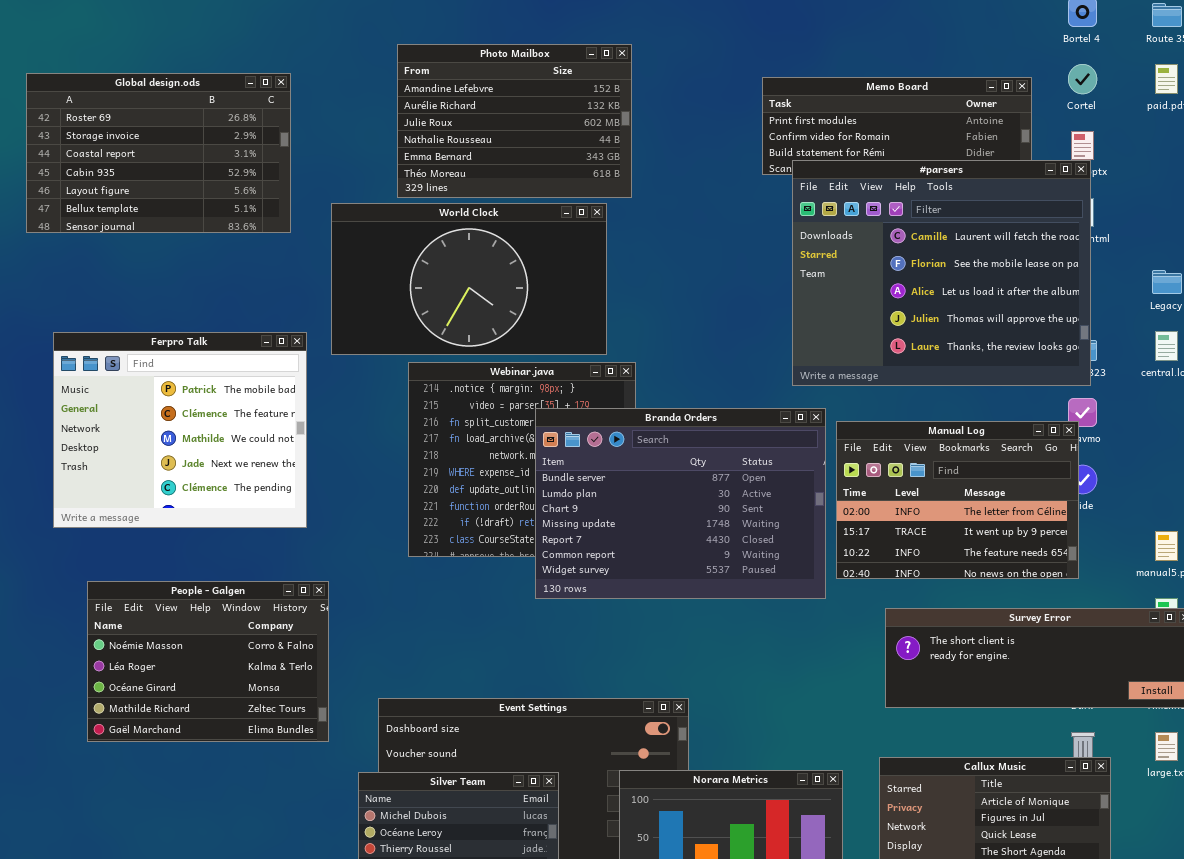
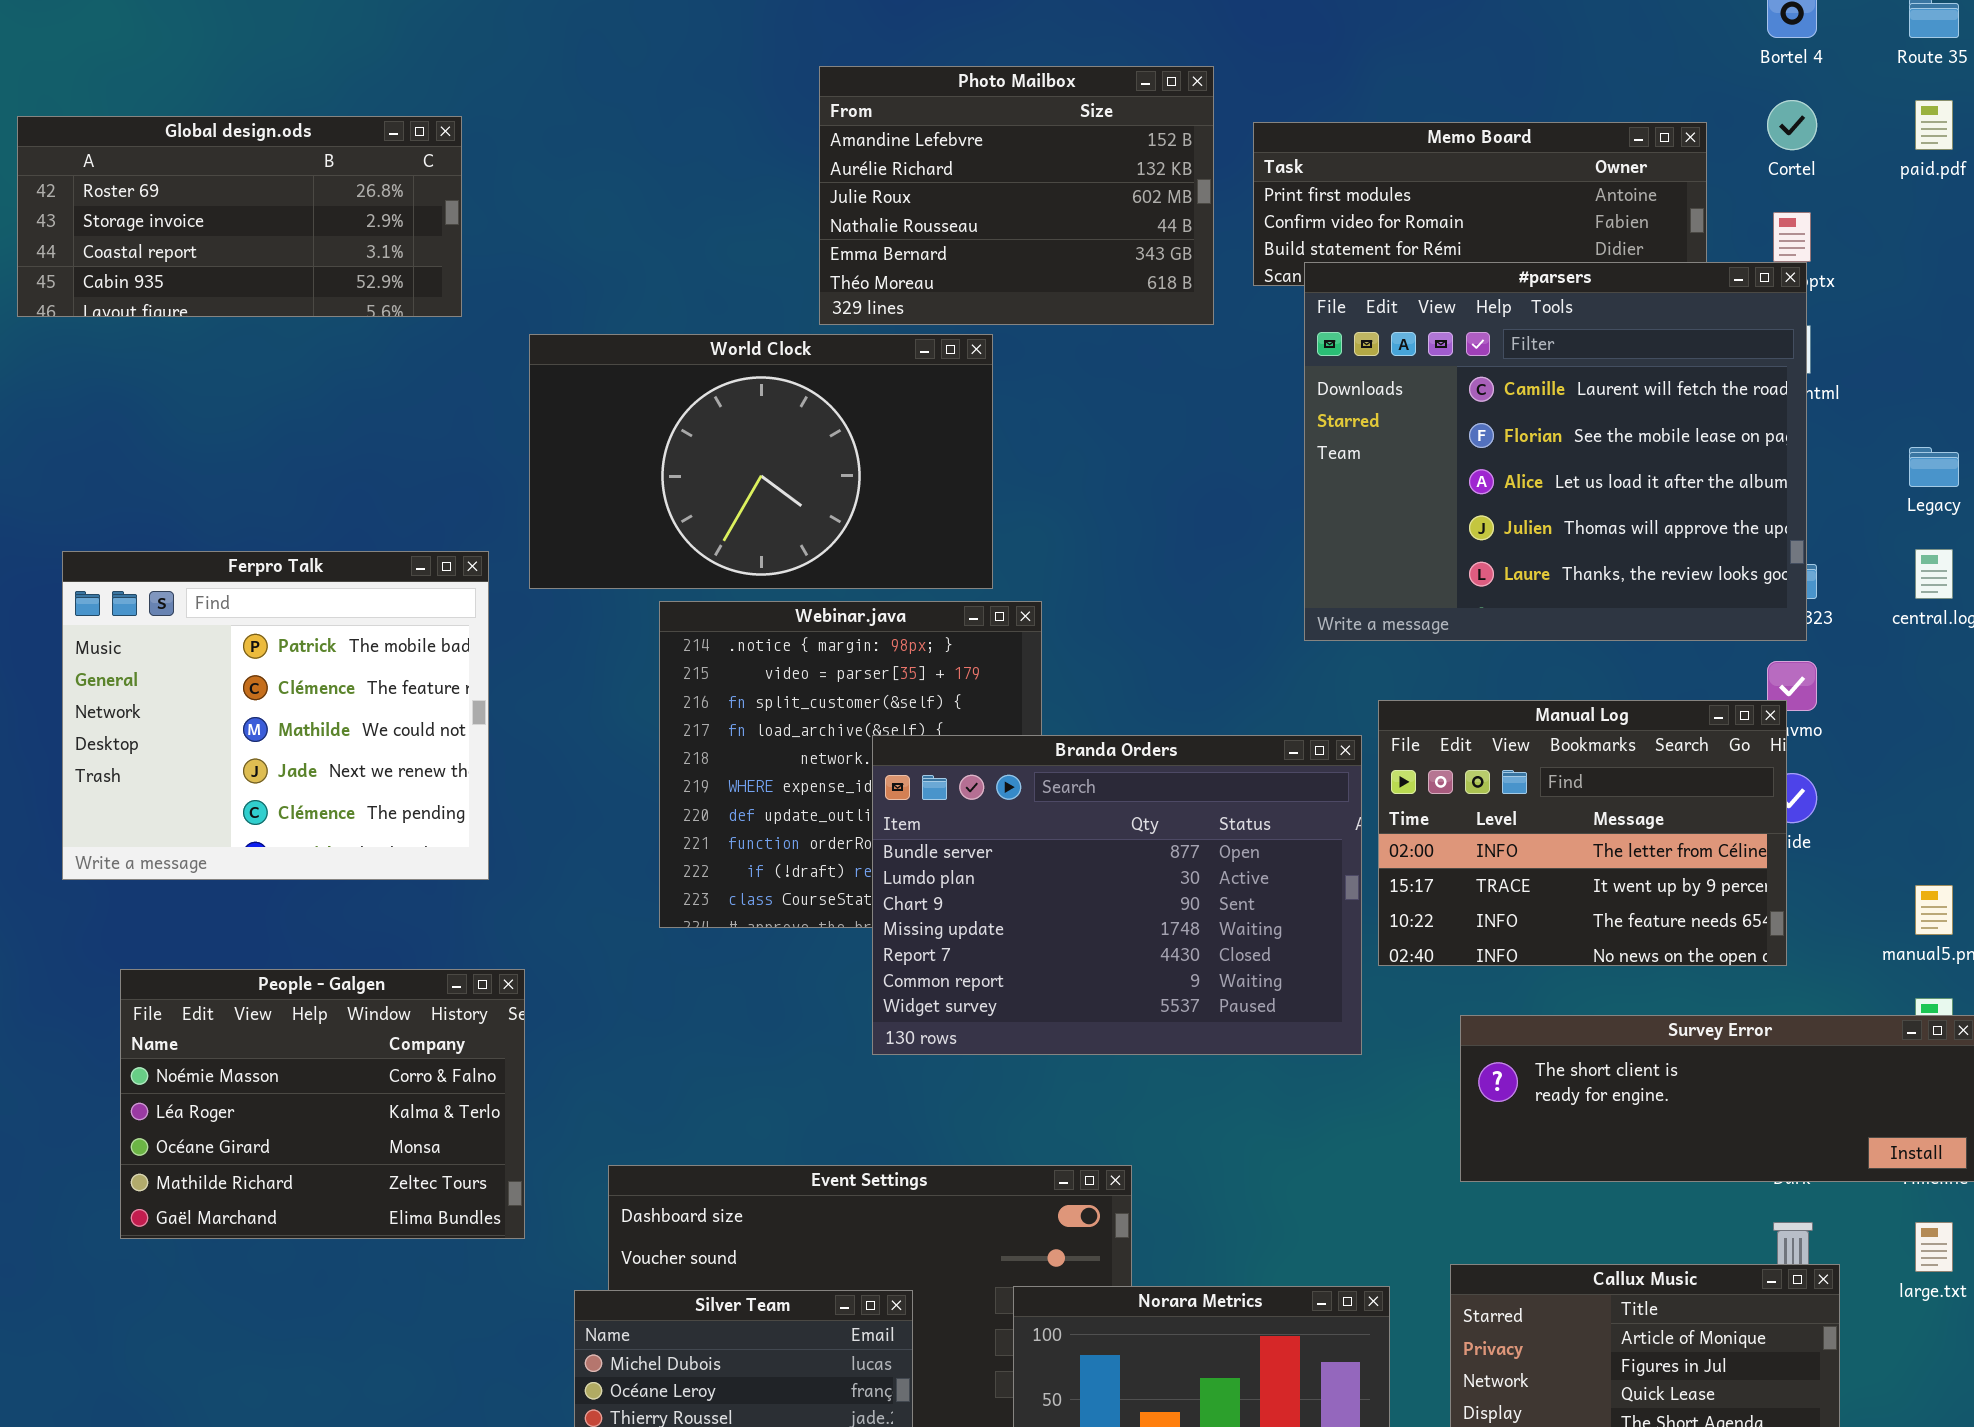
Photo Mailbox: [397,44,632,198] -> [819,66,1214,325], moved
Global design.ods: [26,73,291,233] -> [17,116,462,317], resized
Branda Orders: [535,408,826,599] -> [872,735,1362,1055], moved

